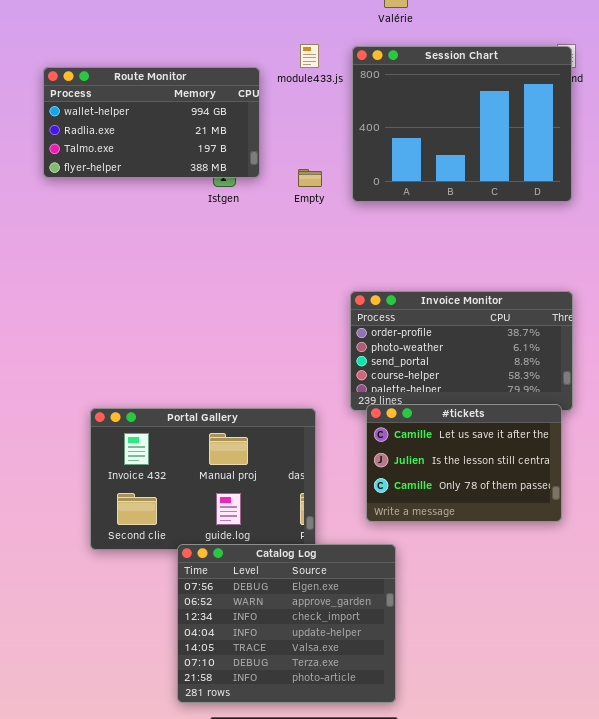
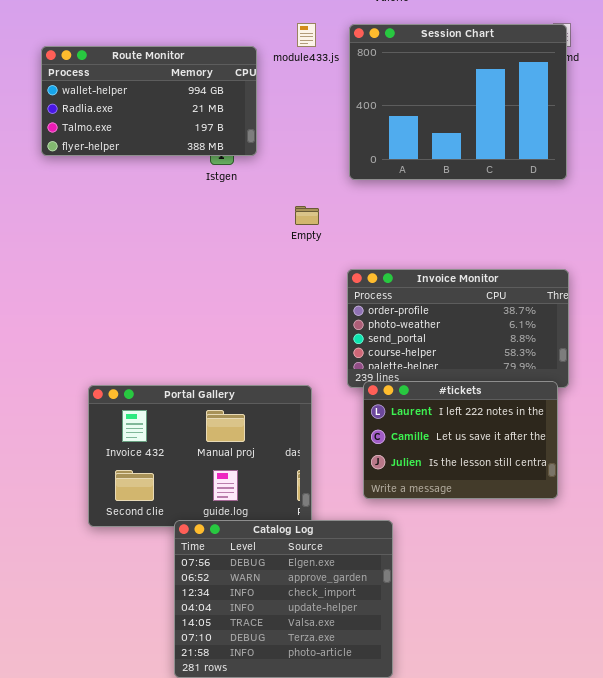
Empty: [298,169,322,187] -> [295,206,319,225], moved
#tickets: [366,404,562,522] -> [363,381,558,499], scrolled up 1 row

